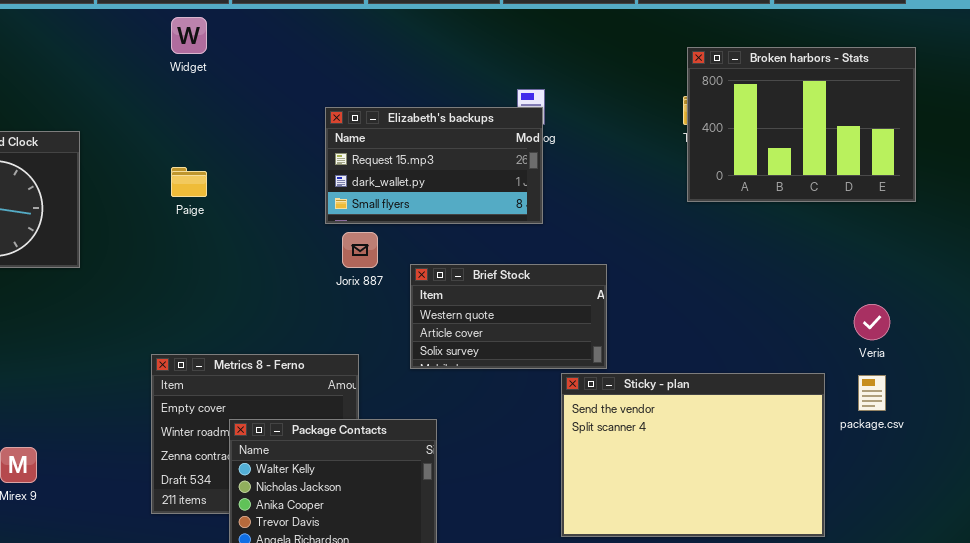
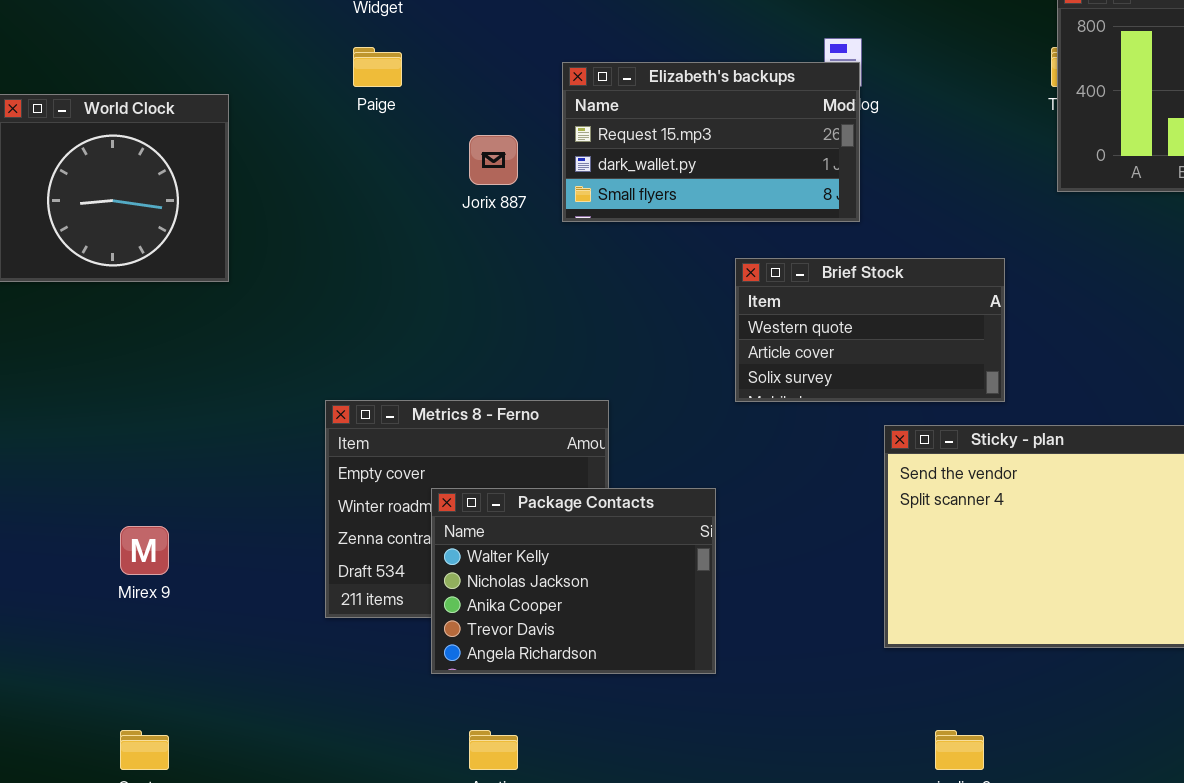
Paige: [171,167,207,197] -> [353,47,402,87], moved
Jorix 887: [342,232,378,268] -> [469,135,518,185], moved
Brief Stock: [410,264,607,369] -> [735,258,1005,402], moved

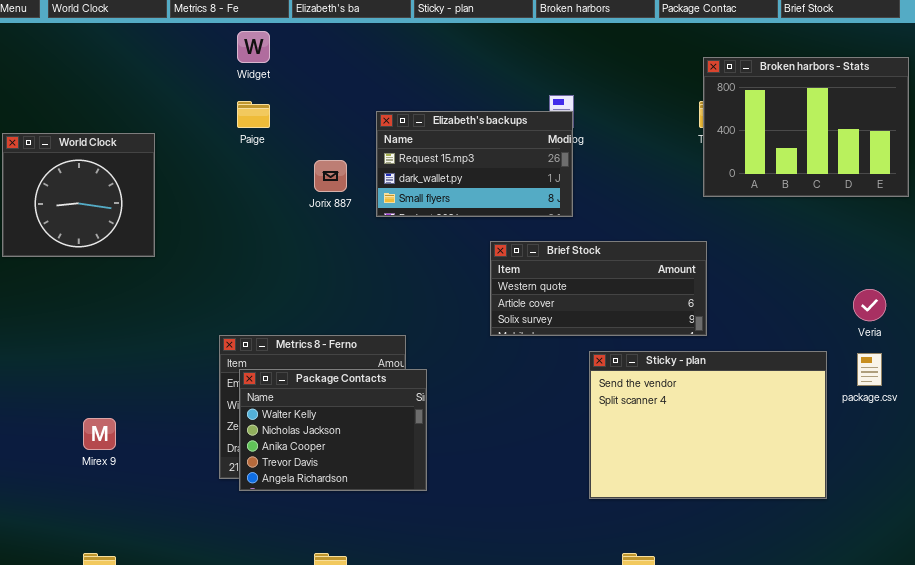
Brief Stock: [735,258,1005,402] -> [490,241,707,336], resized
Package Contacts: [431,488,716,674] -> [239,369,427,491], moved

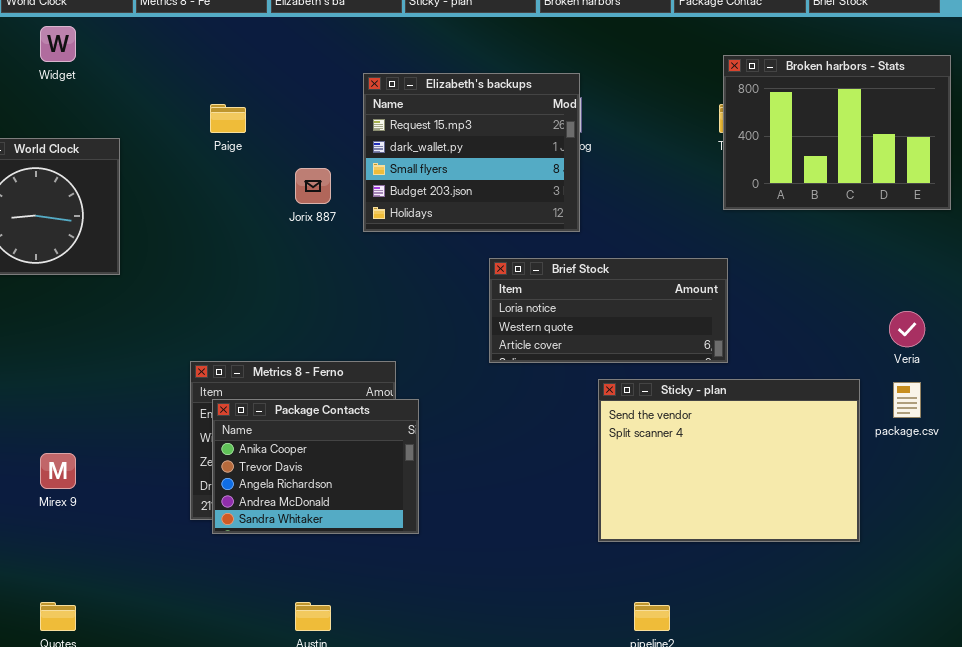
Widget: [237,31,270,63] -> [40,26,76,62], moved
Elizabeth's backups: [376,111,573,217] -> [363,73,580,232], resized
Brief Stock: [490,241,707,336] -> [489,258,728,363], scrolled up 1 row
Package Contacts: [239,369,427,491] -> [212,399,419,534], scrolled down 2 rows

